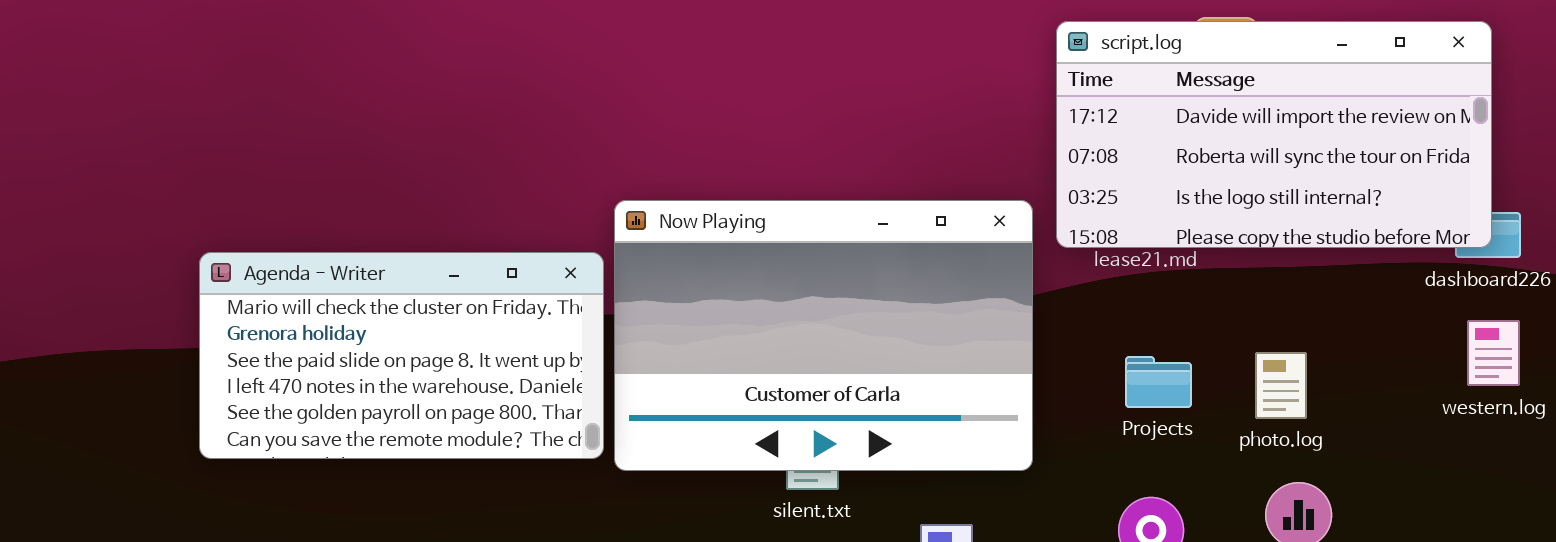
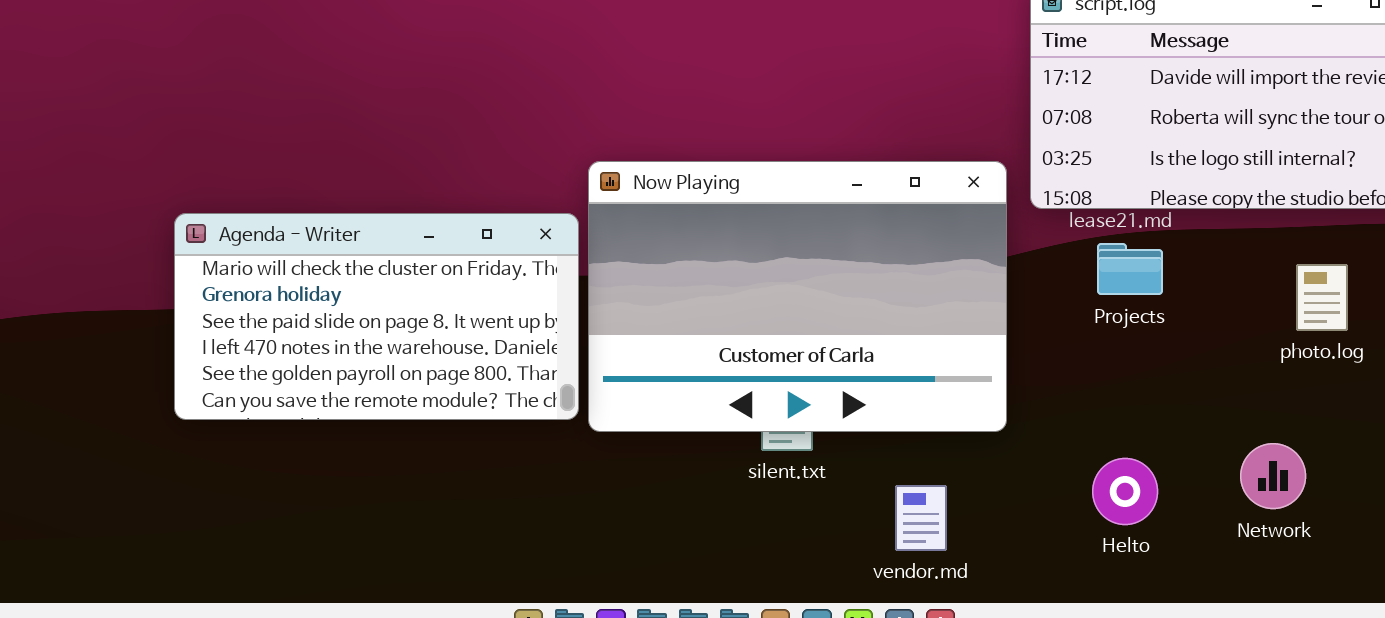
photo.log: [1255,352,1307,419] -> [1296,264,1348,331], moved
Projects: [1125,356,1192,408] -> [1097,243,1163,295], moved

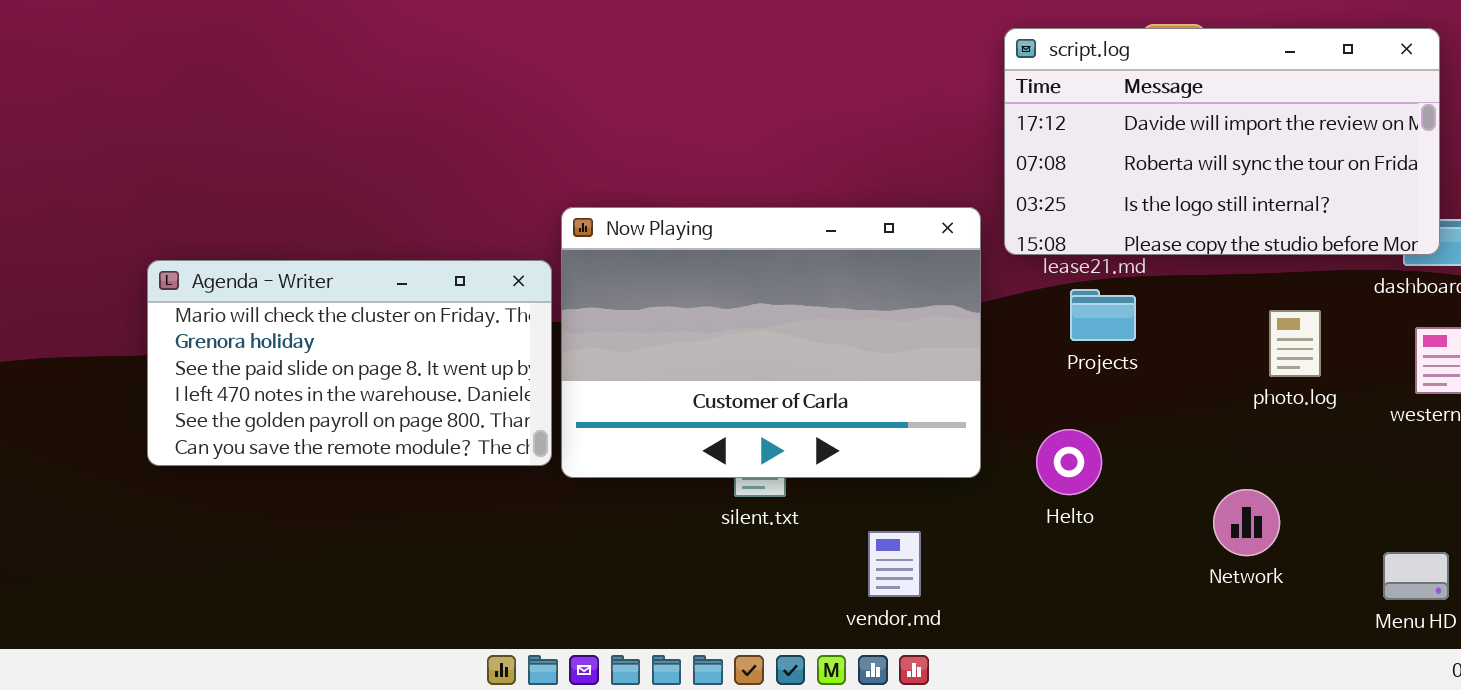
Helto: [1092,458,1158,525] -> [1036,429,1102,495], moved

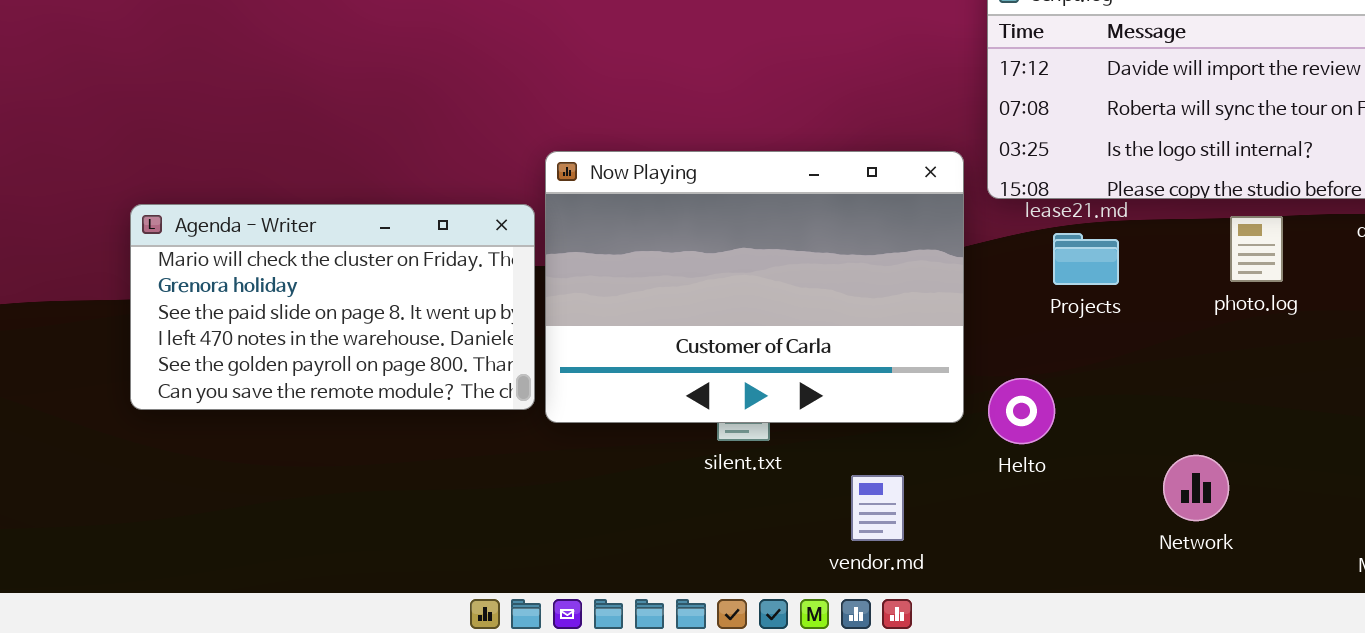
photo.log: [1269,310,1321,377] -> [1230,216,1283,282], moved
Helto: [1036,429,1102,495] -> [988,378,1055,444], moved
Network: [1213,489,1280,556] -> [1163,455,1229,521], moved

